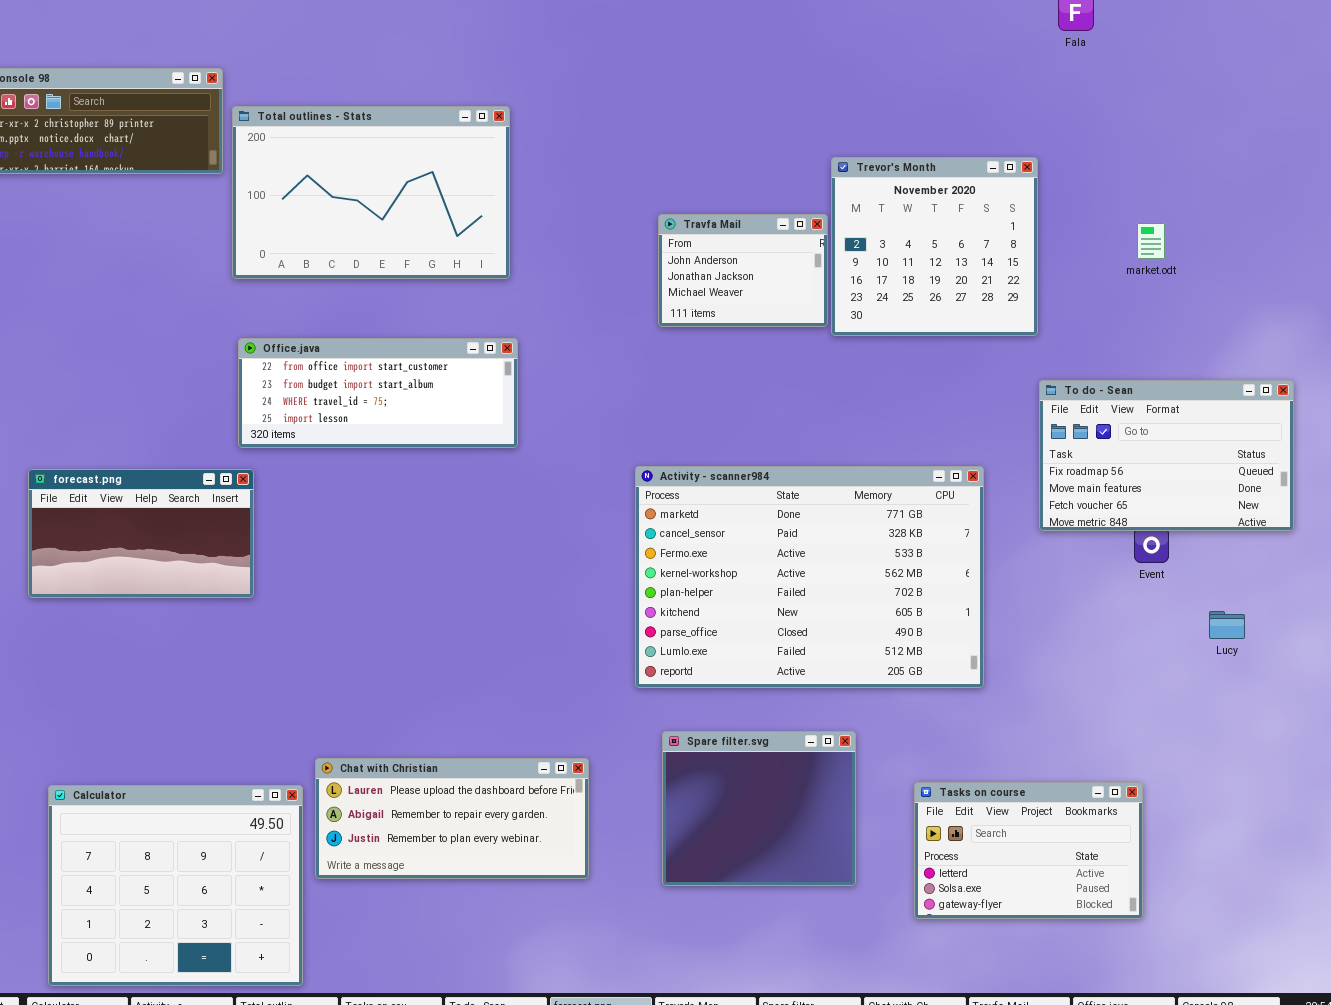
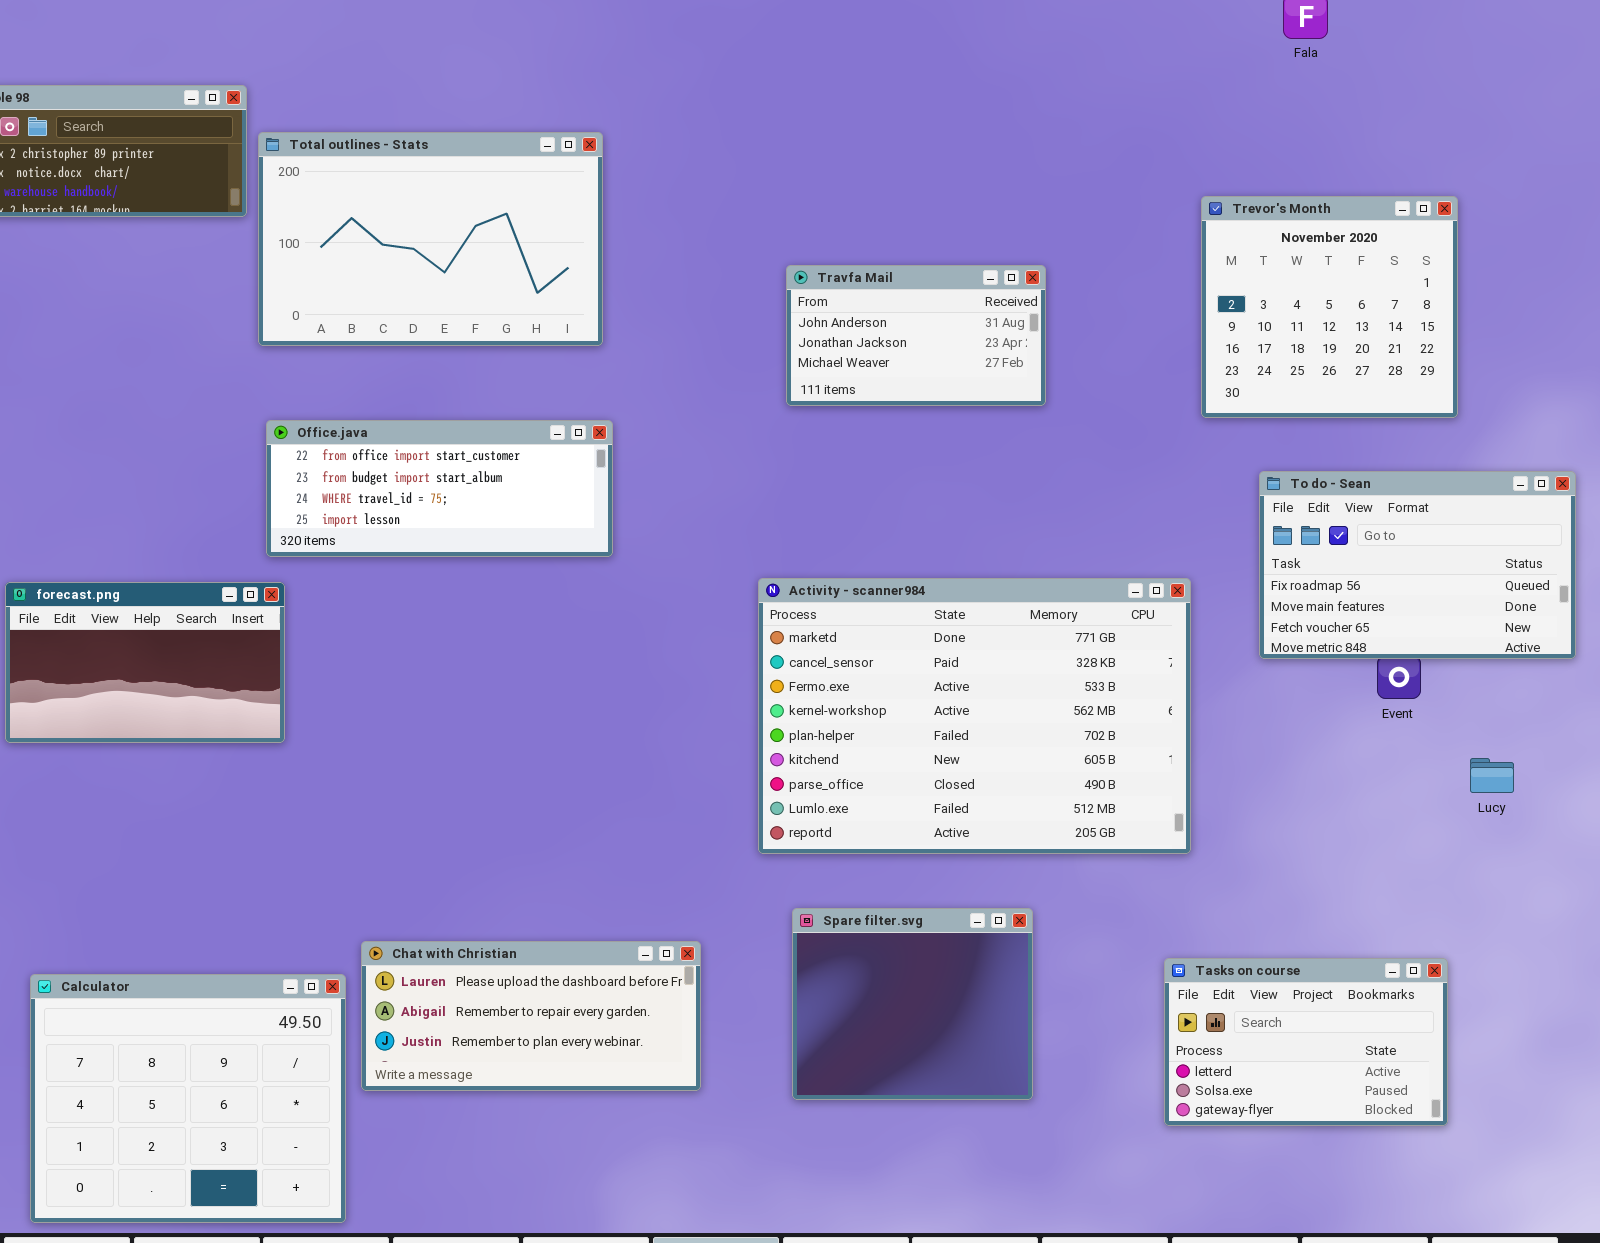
Trevor's Month: [831,157,1038,336] -> [1201,196,1458,418], moved
Travfa Mail: [658,214,828,327] -> [786,265,1046,406], resized
Tasks on course: [914,782,1143,919] -> [1164,958,1448,1126], moved

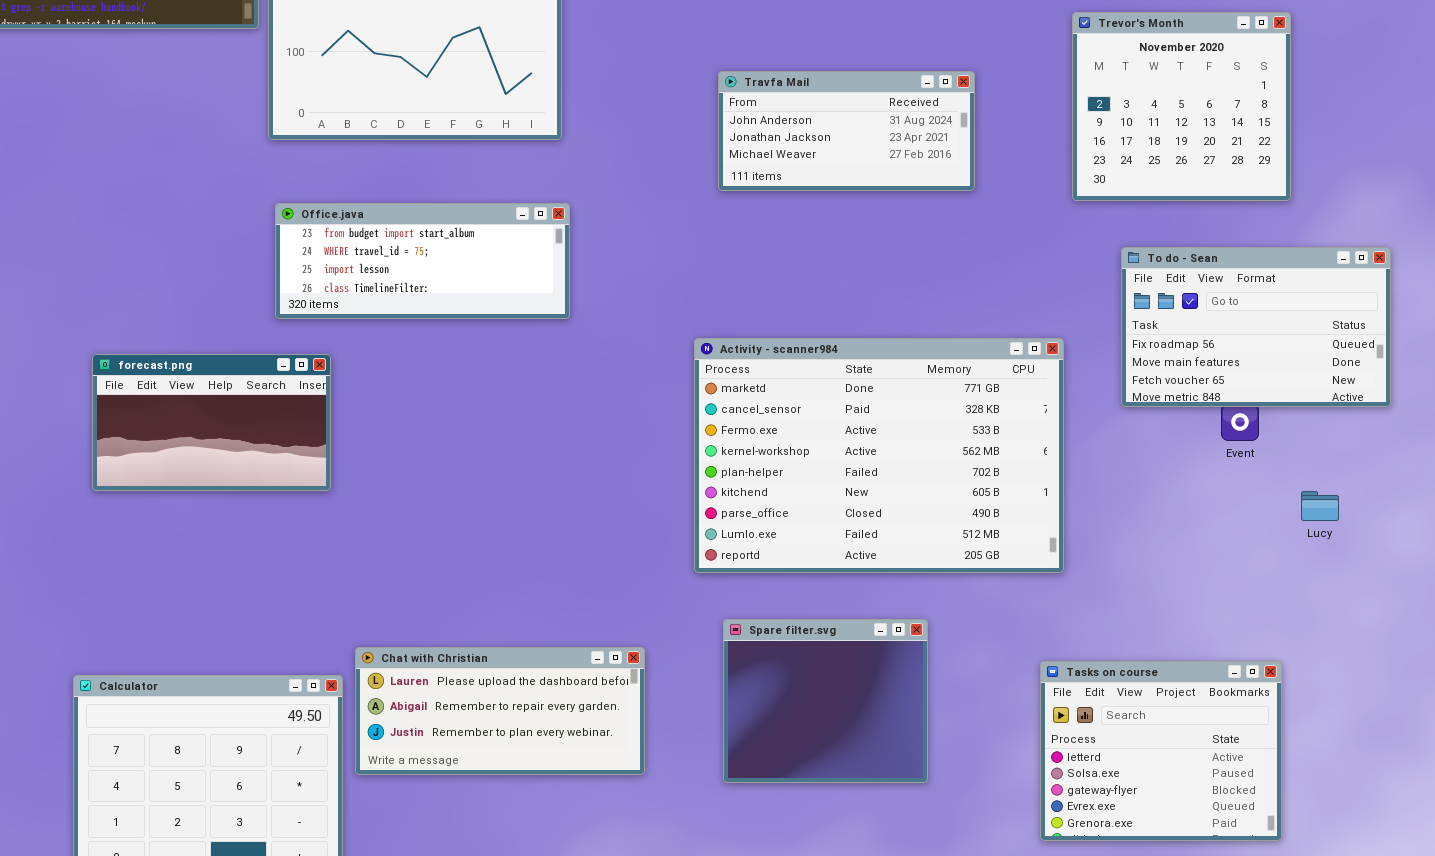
Travfa Mail: [786,265,1046,406] -> [718,71,975,191], resized
Office.java: [266,420,613,557] -> [275,203,570,319], scrolled down 1 row
forecast.png: [5,582,285,743] -> [92,354,331,491], moved
Tasks on course: [1164,958,1448,1126] -> [1040,661,1282,841], resized

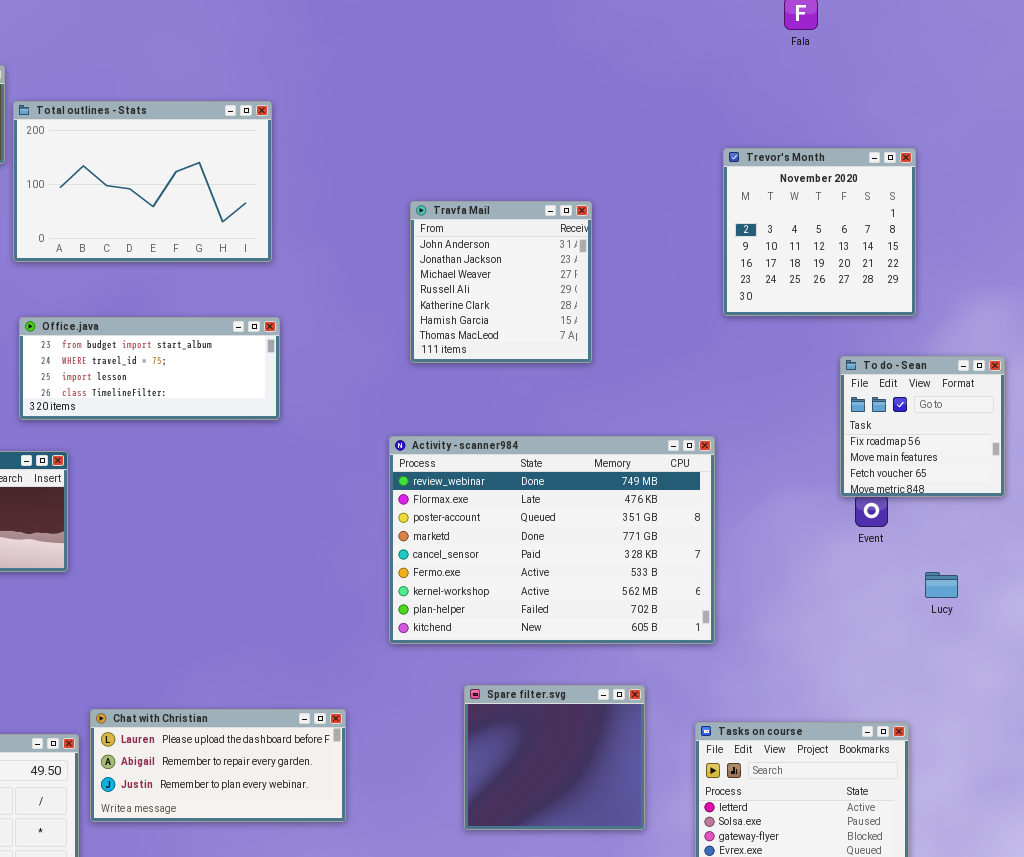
Travfa Mail: [718,71,975,191] -> [410,201,592,363], resized
To do - Sean: [1121,247,1391,407] -> [840,356,1005,497], resized
Activity - scanner984: [694,338,1064,573] -> [389,436,715,644], scrolled up 3 rows
Spare filter.svg: [723,619,928,783] -> [464,685,645,830], moved

